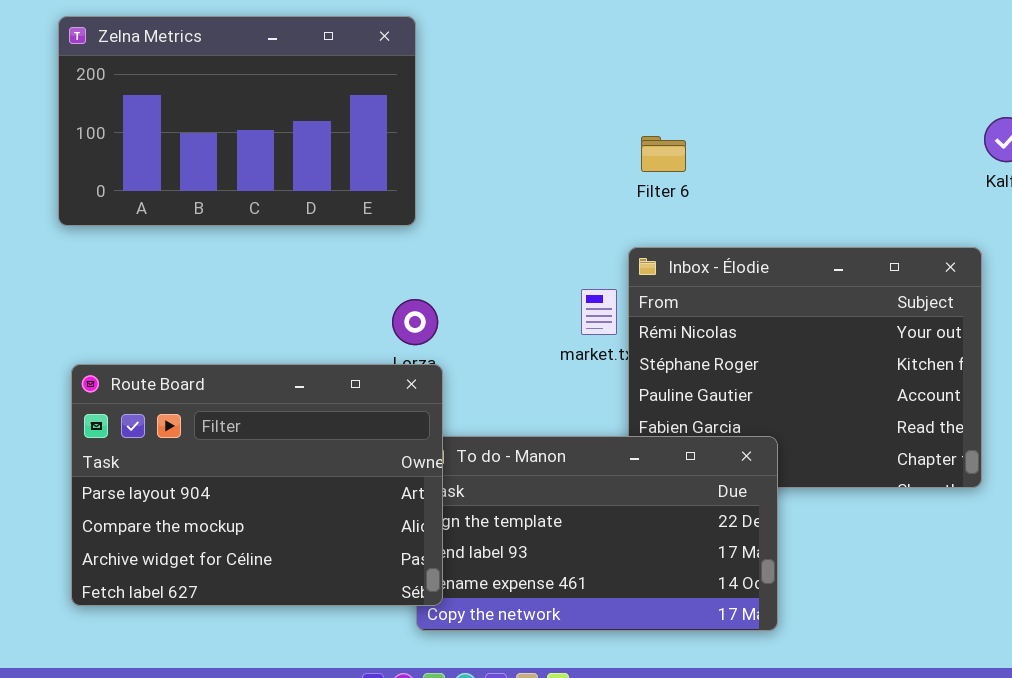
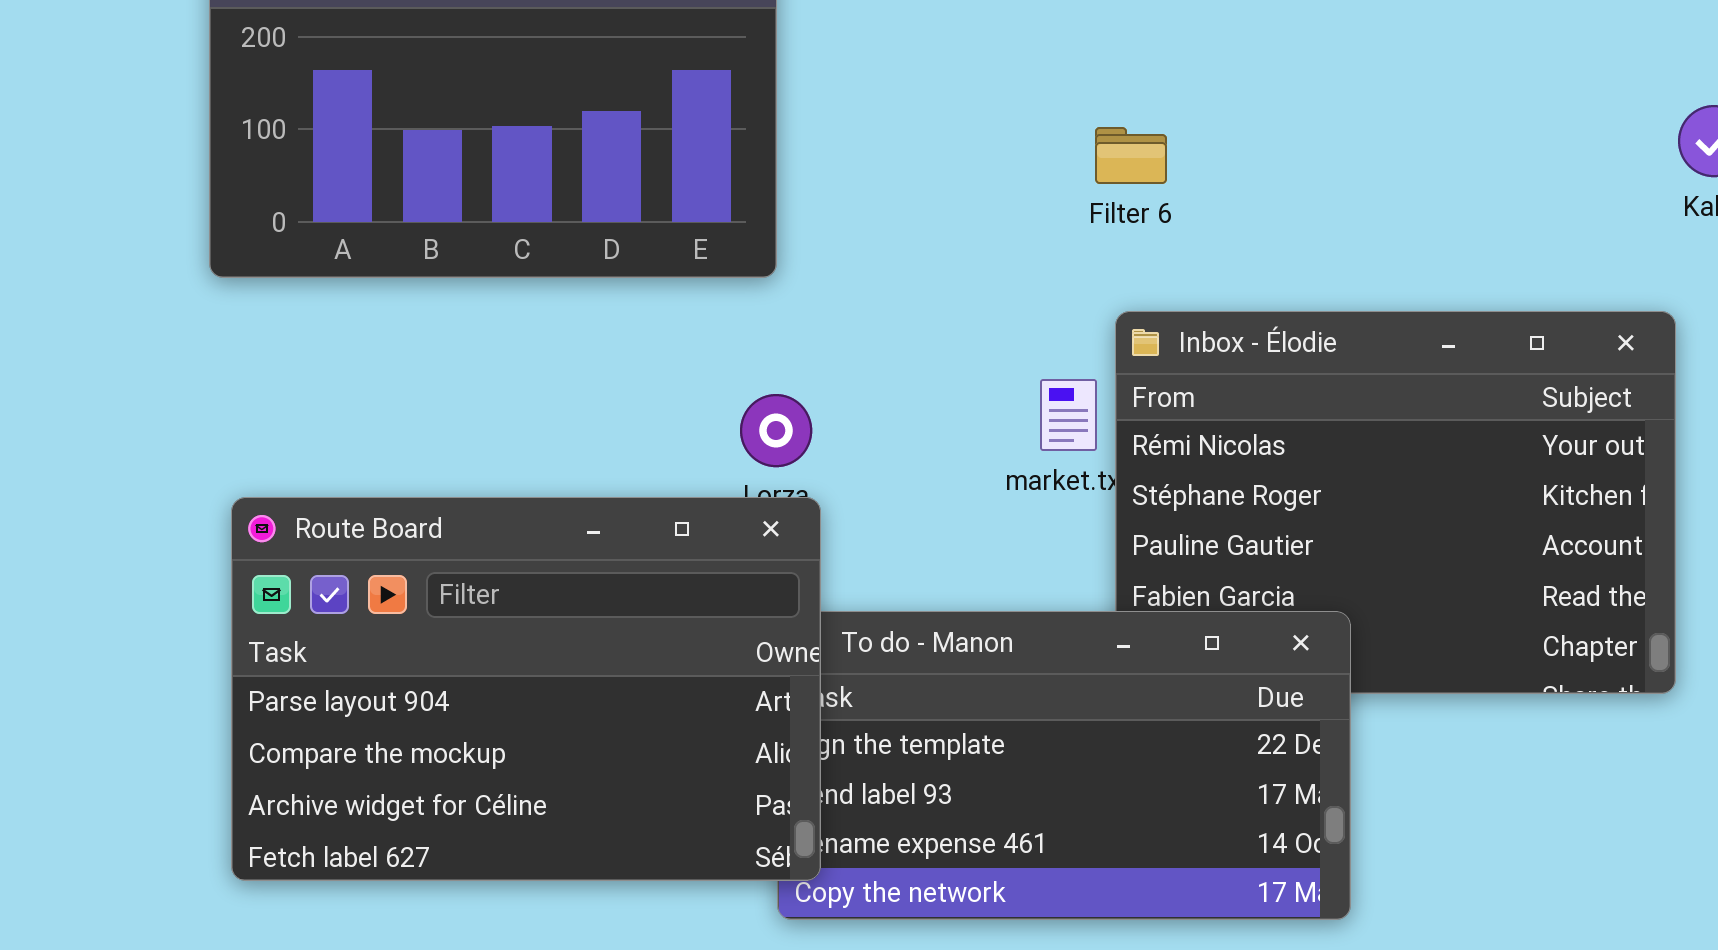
Filter 6: [641,136,686,172] -> [1095,127,1167,184], moved

